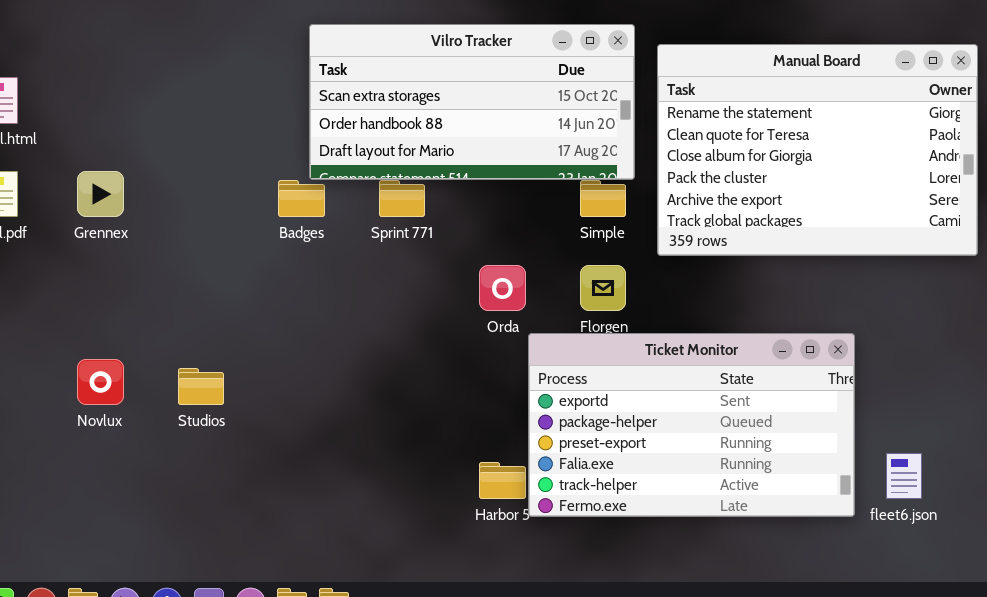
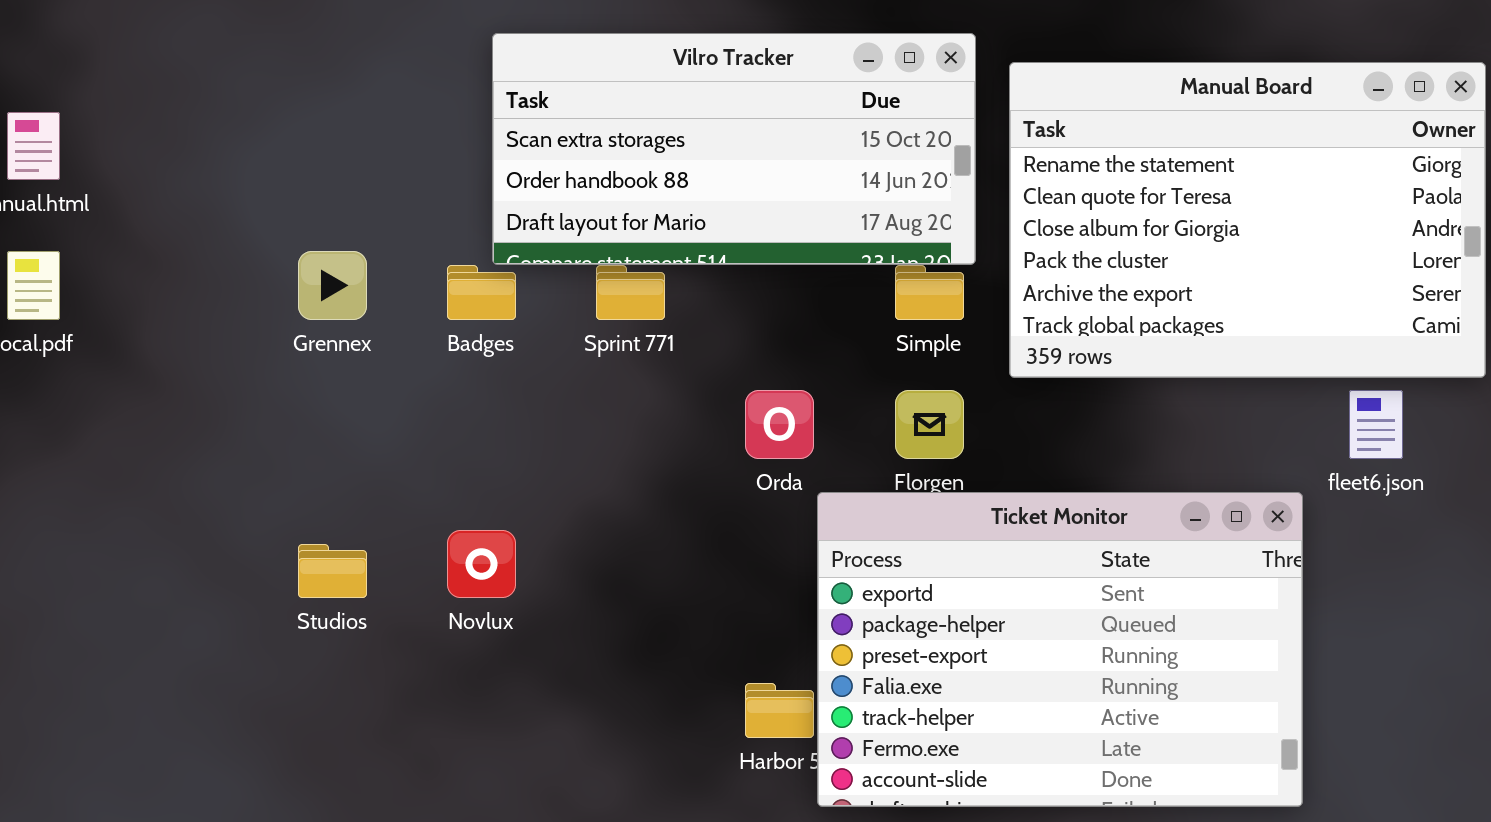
Grennex: [77,171,124,217] -> [298,251,367,320], moved
Ticket Monitor: [528,333,855,517] -> [817,492,1303,807], resized
Novlux: [77,359,124,405] -> [447,530,516,598], moved
fleet6.json: [886,453,922,499] -> [1349,390,1403,459], moved

